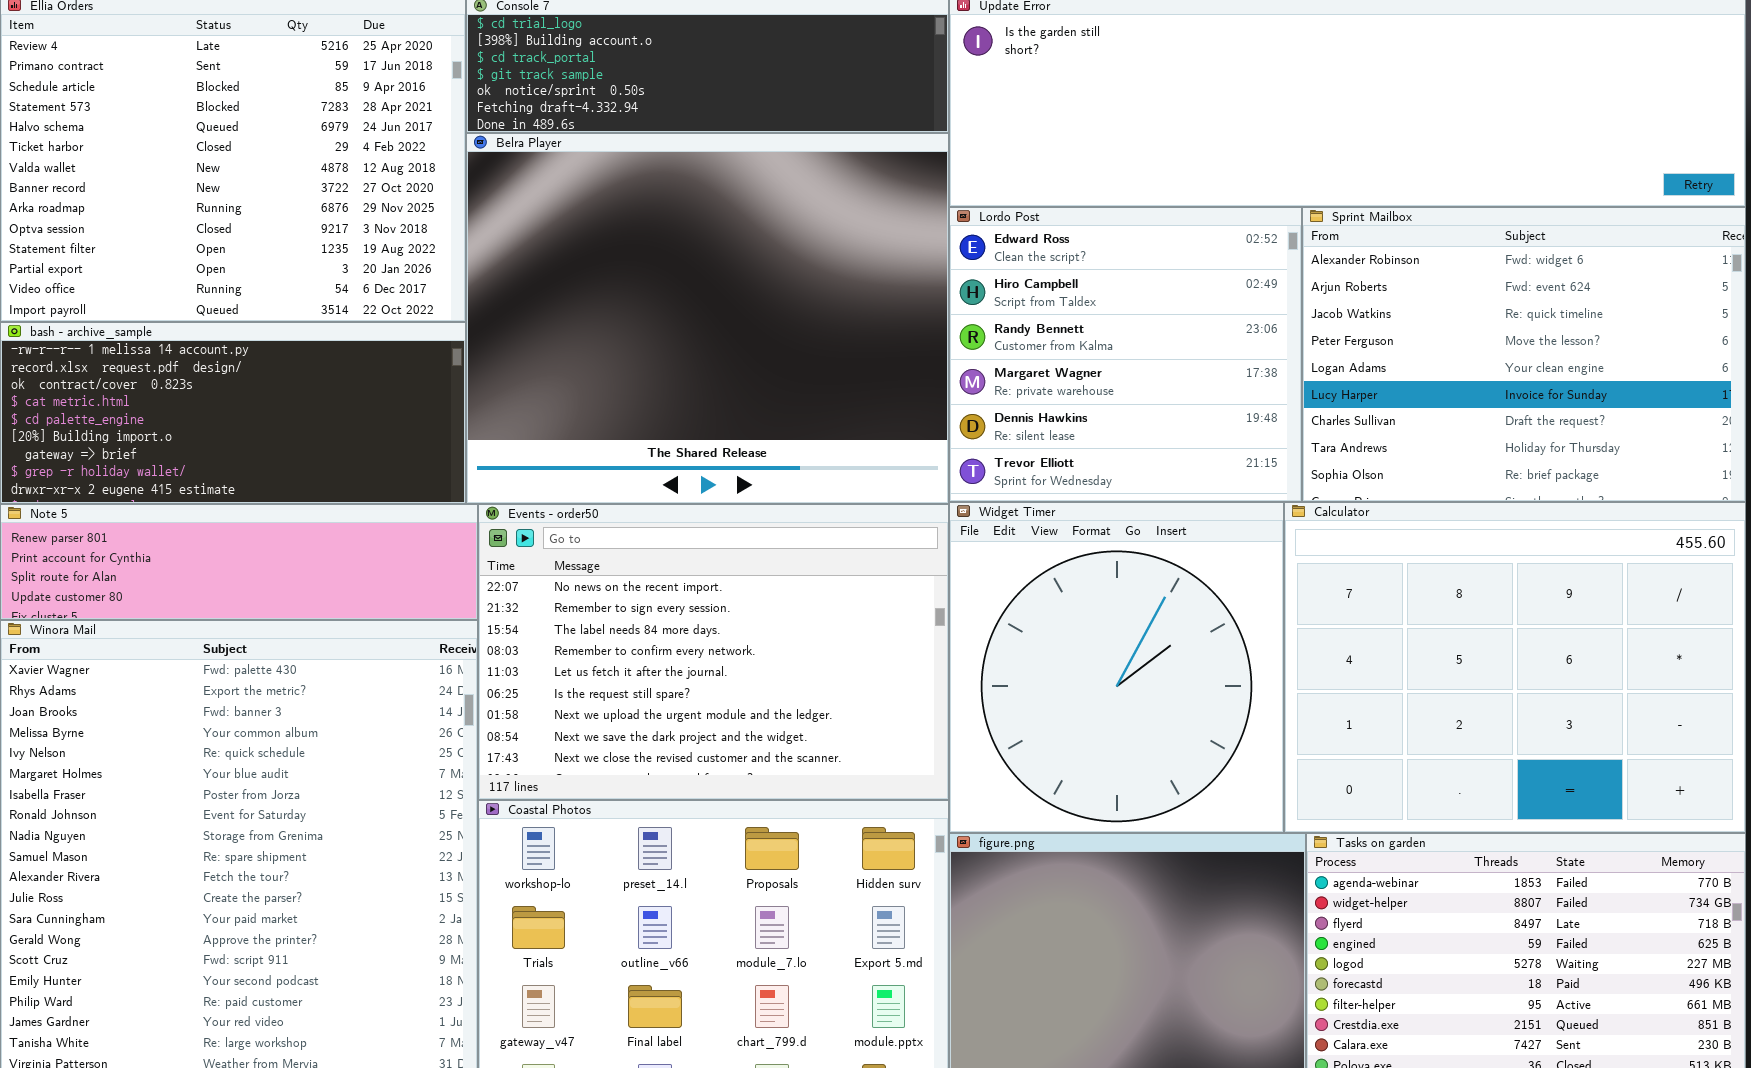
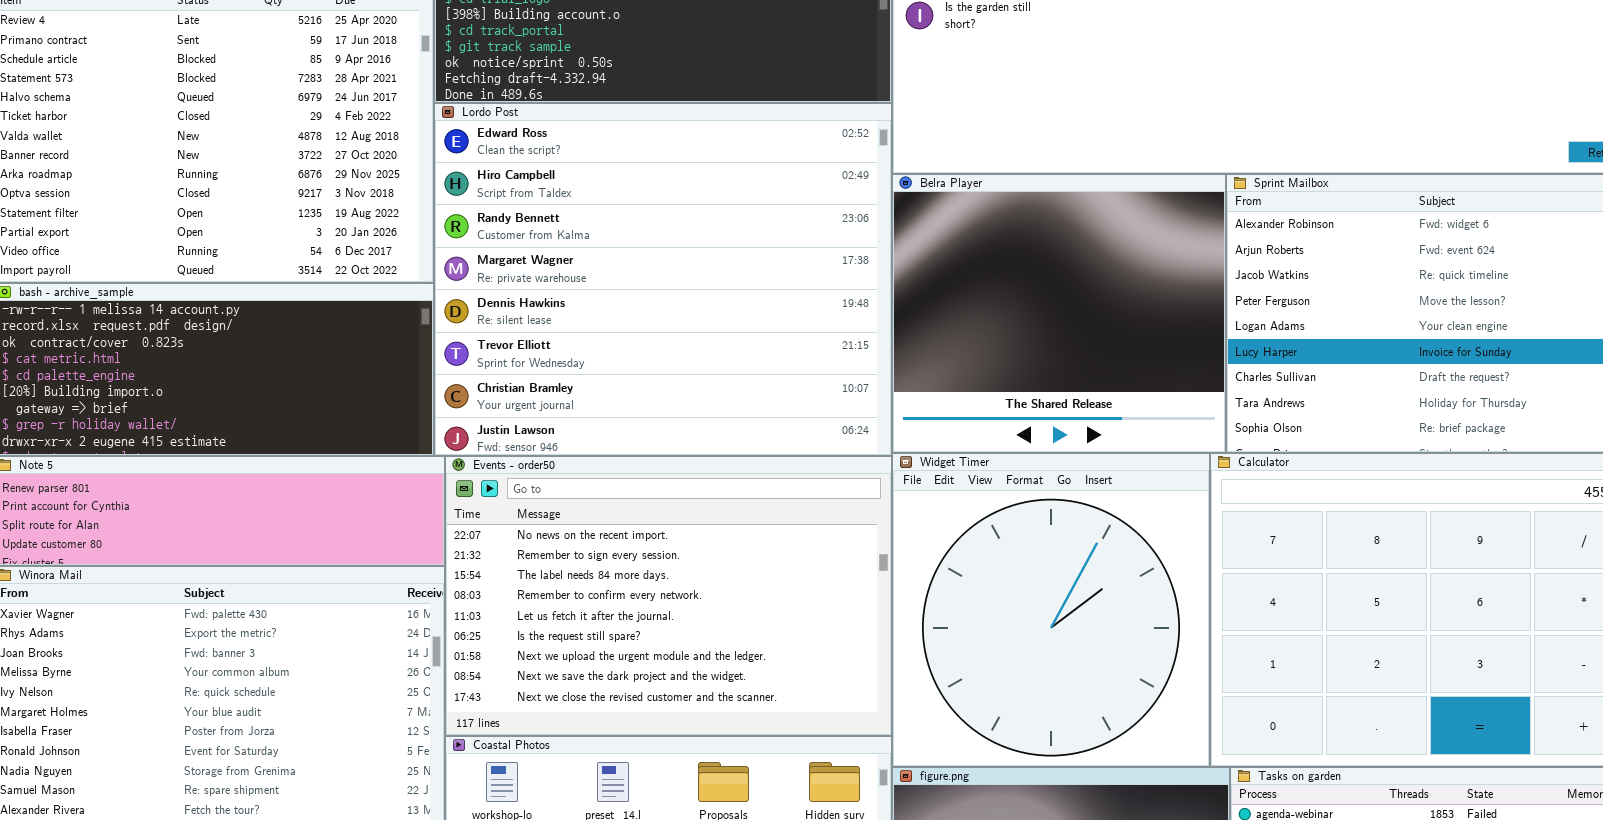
Belra Player: [466,133,949,504] -> [892,174,1226,453], moved, resized
Lordo Post: [949,207,1302,502] -> [434,103,892,456], moved, resized

